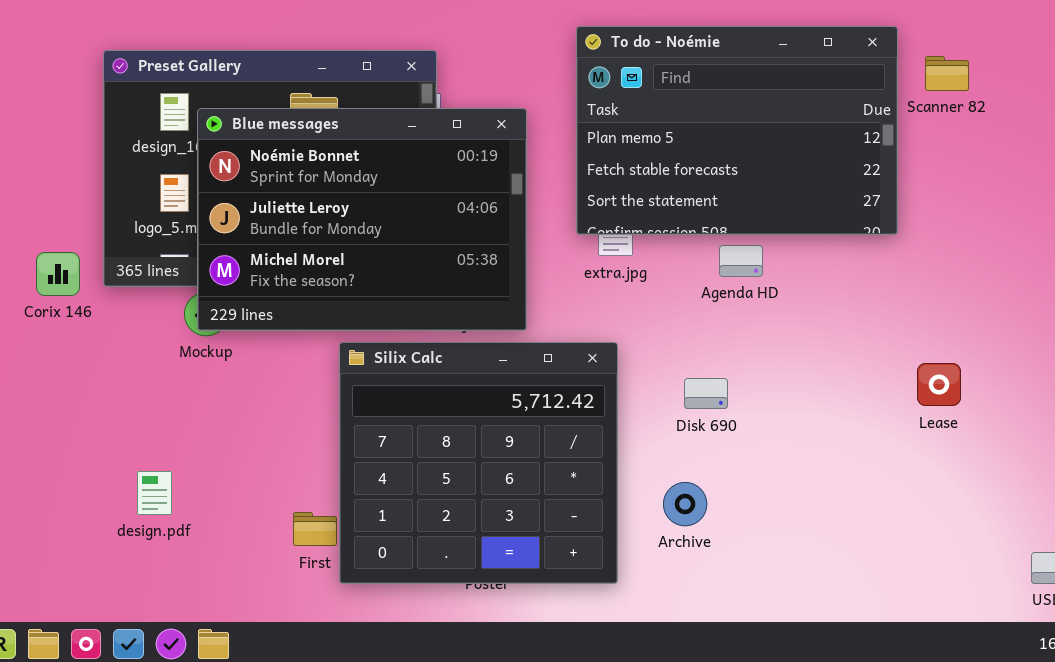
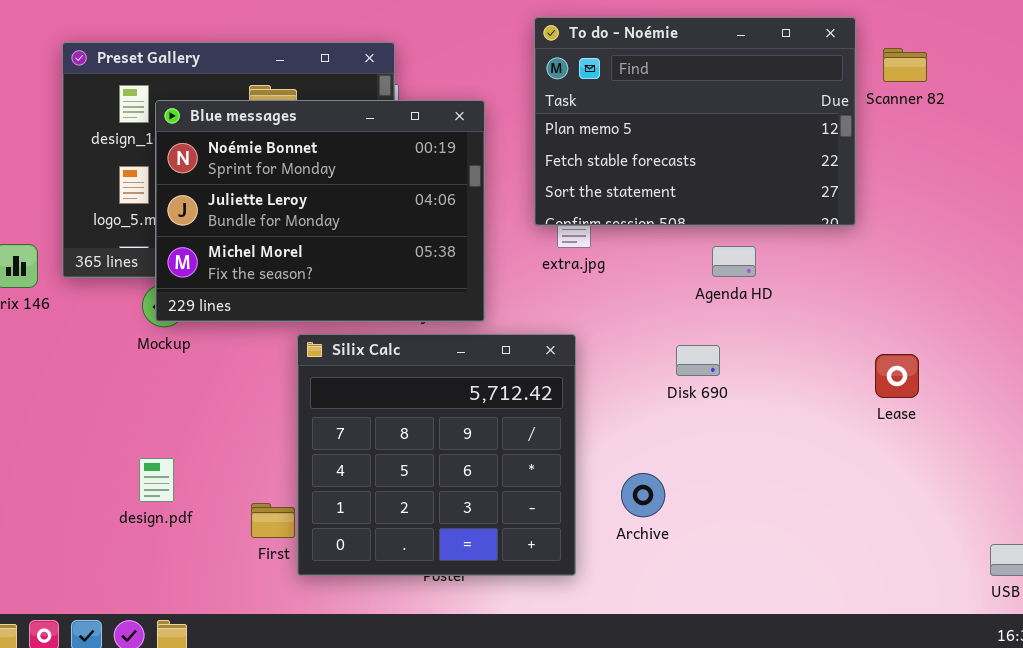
Agenda HD: [719,245,763,277] -> [712,246,756,277], moved
Disk 690: [684,378,728,409] -> [676,345,720,376], moved
design.pdf: [137,471,172,515] -> [139,458,174,502], moved

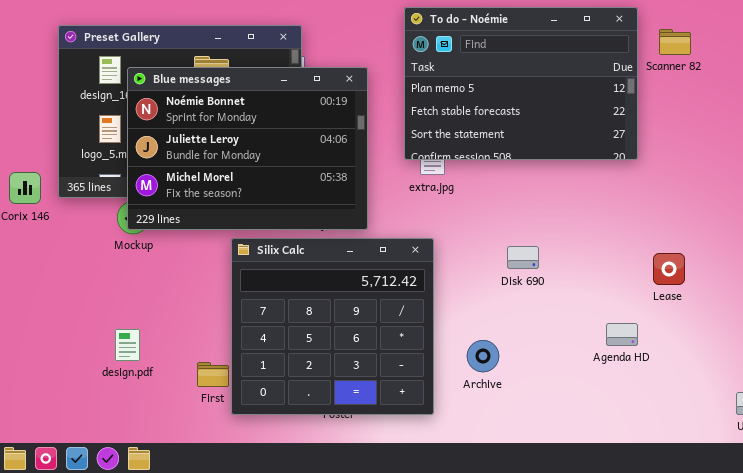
Agenda HD: [712,246,756,277] -> [606,323,638,346], moved

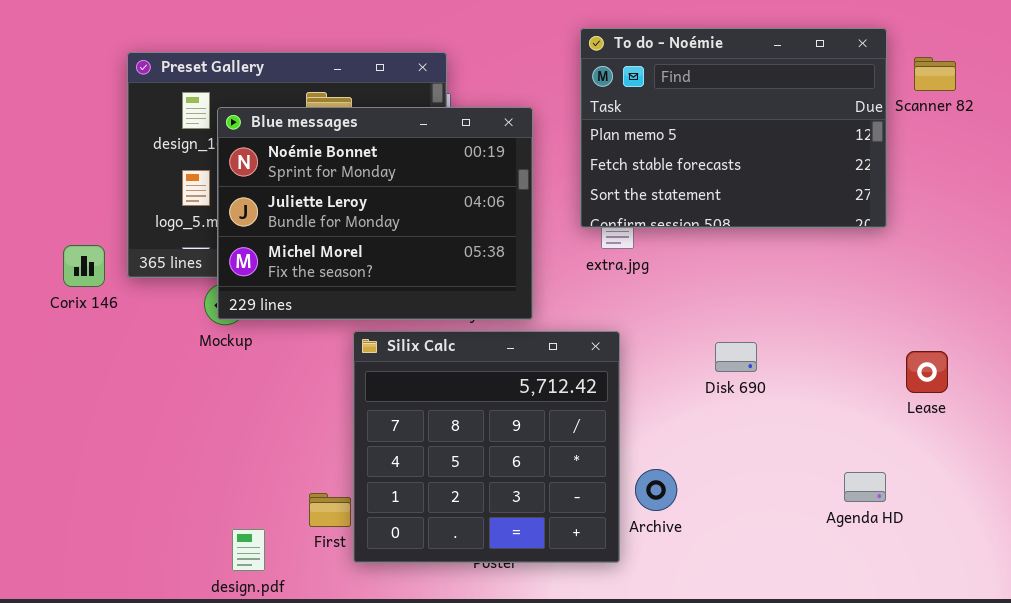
Agenda HD: [606,323,638,346] -> [844,472,886,502], moved
design.pdf: [115,329,140,361] -> [232,529,265,571], moved
Archive: [467,340,499,372] -> [635,469,677,511], moved

